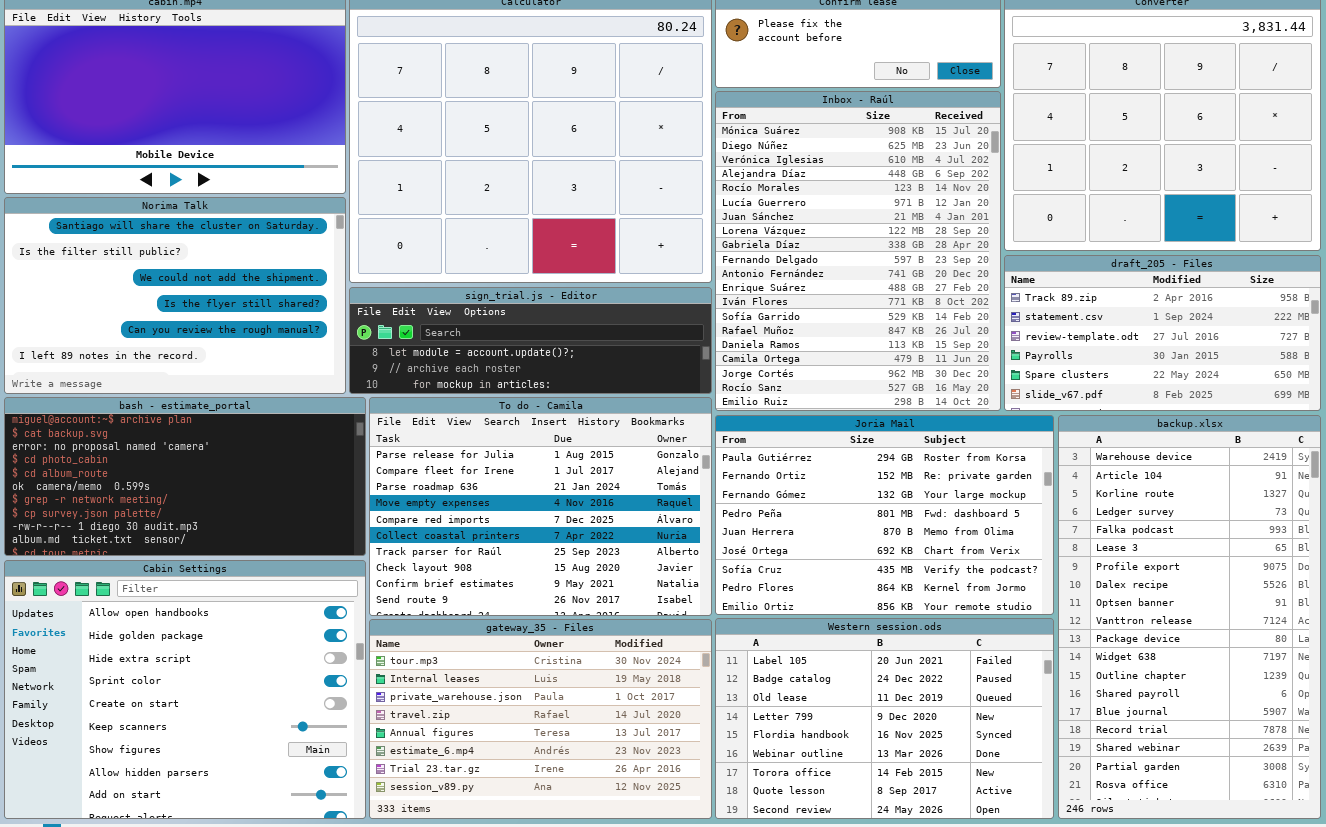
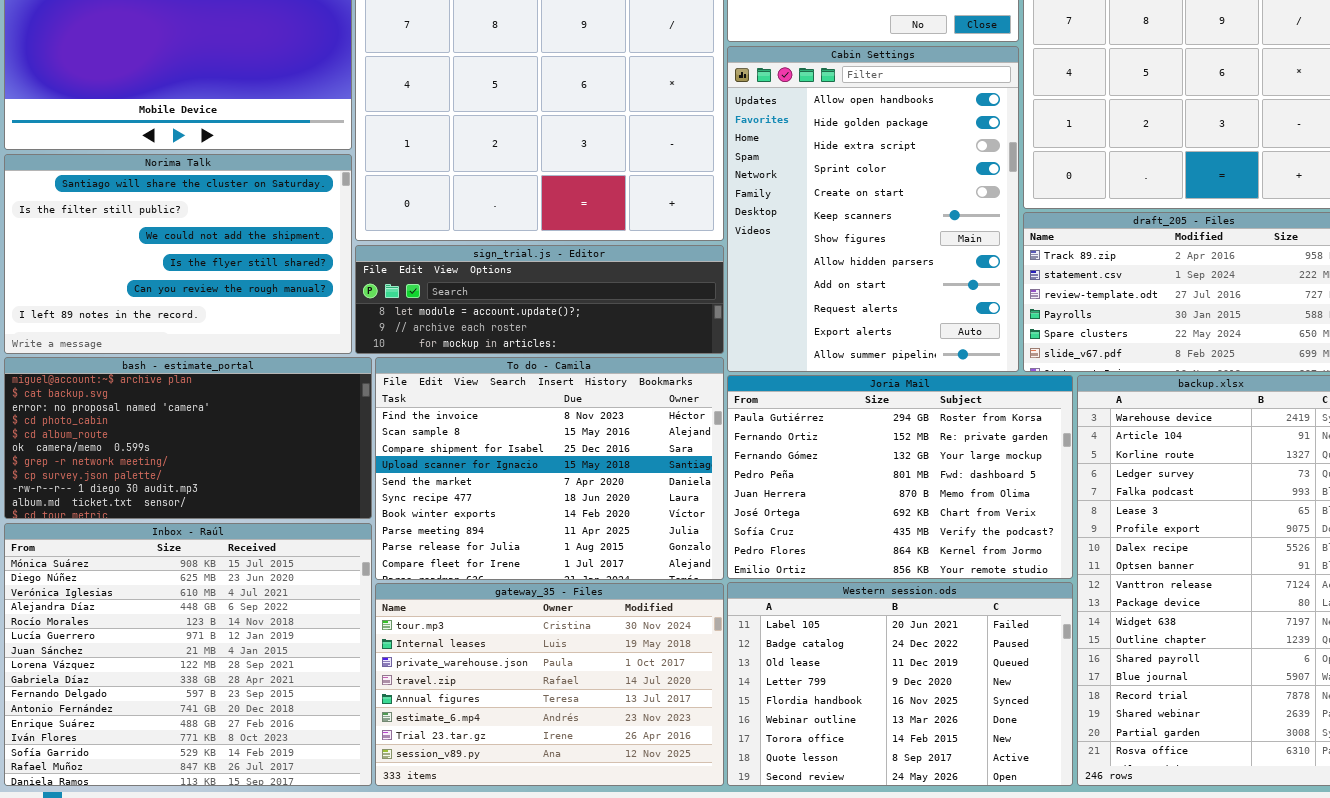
Inbox - Raúl: [715,91,1001,411] -> [4,523,372,786], moved, resized
To do - Camila: [369,397,712,616] -> [375,357,724,580], scrolled up 8 rows
Cabin Settings: [4,560,366,819] -> [727,46,1019,372], moved, resized

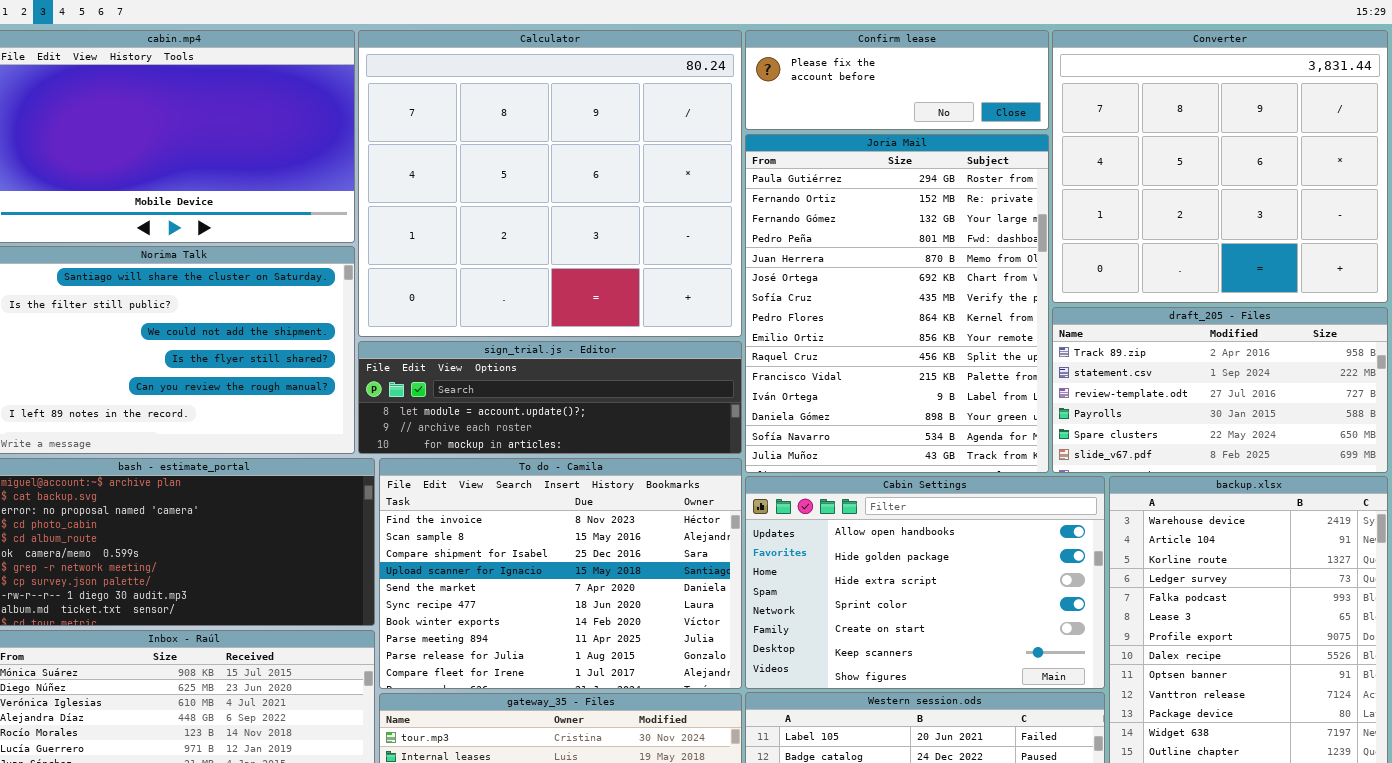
Cabin Settings: [727,46,1019,372] -> [745,476,1105,689], moved, resized
Joria Mail: [727,375,1073,579] -> [745,134,1049,473], moved, resized

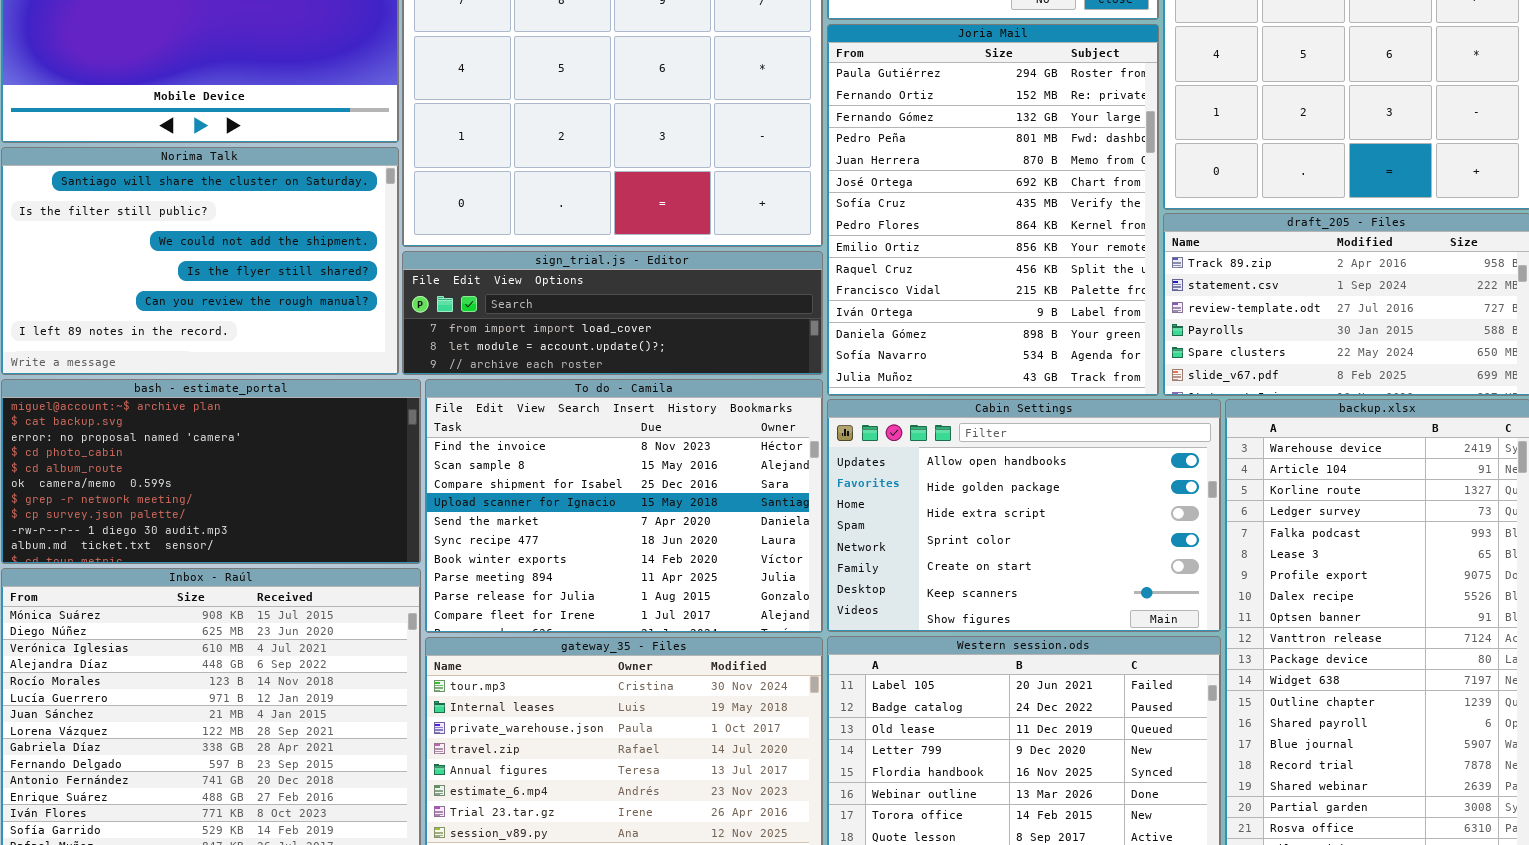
sign_trial.js - Editor: [358,341,742,454] -> [402,251,823,375], scrolled up 1 row

